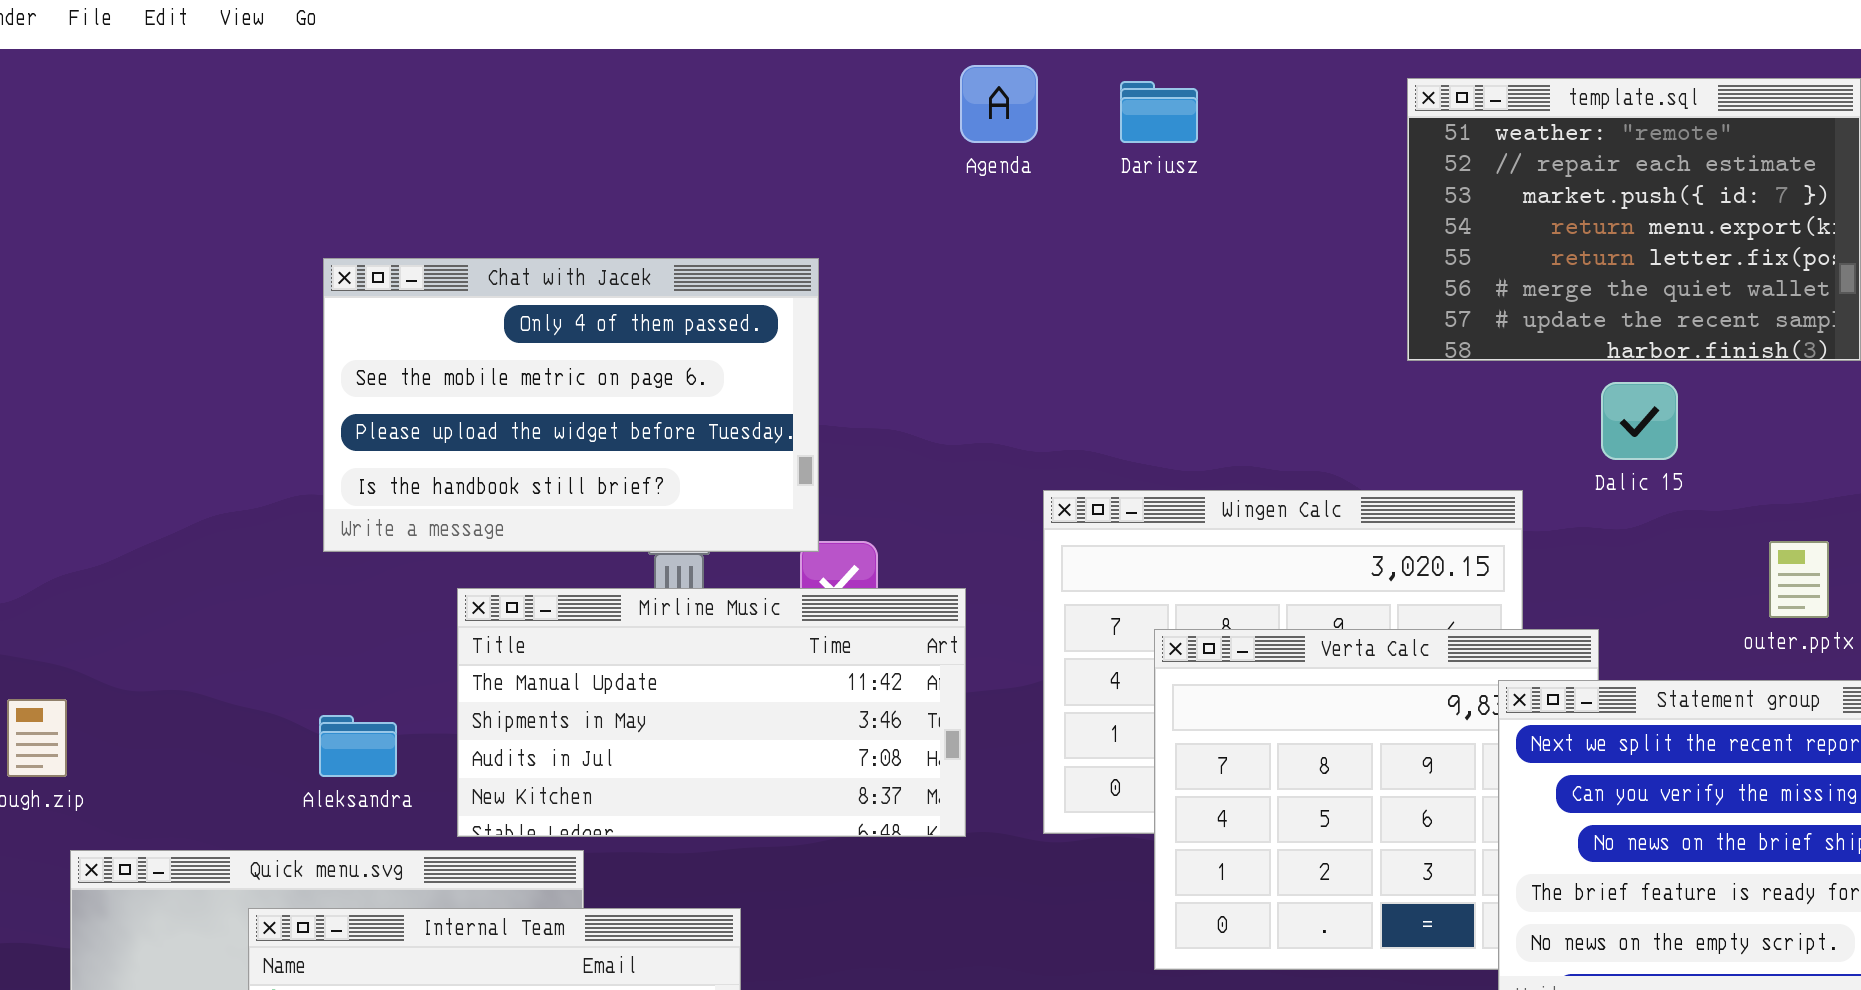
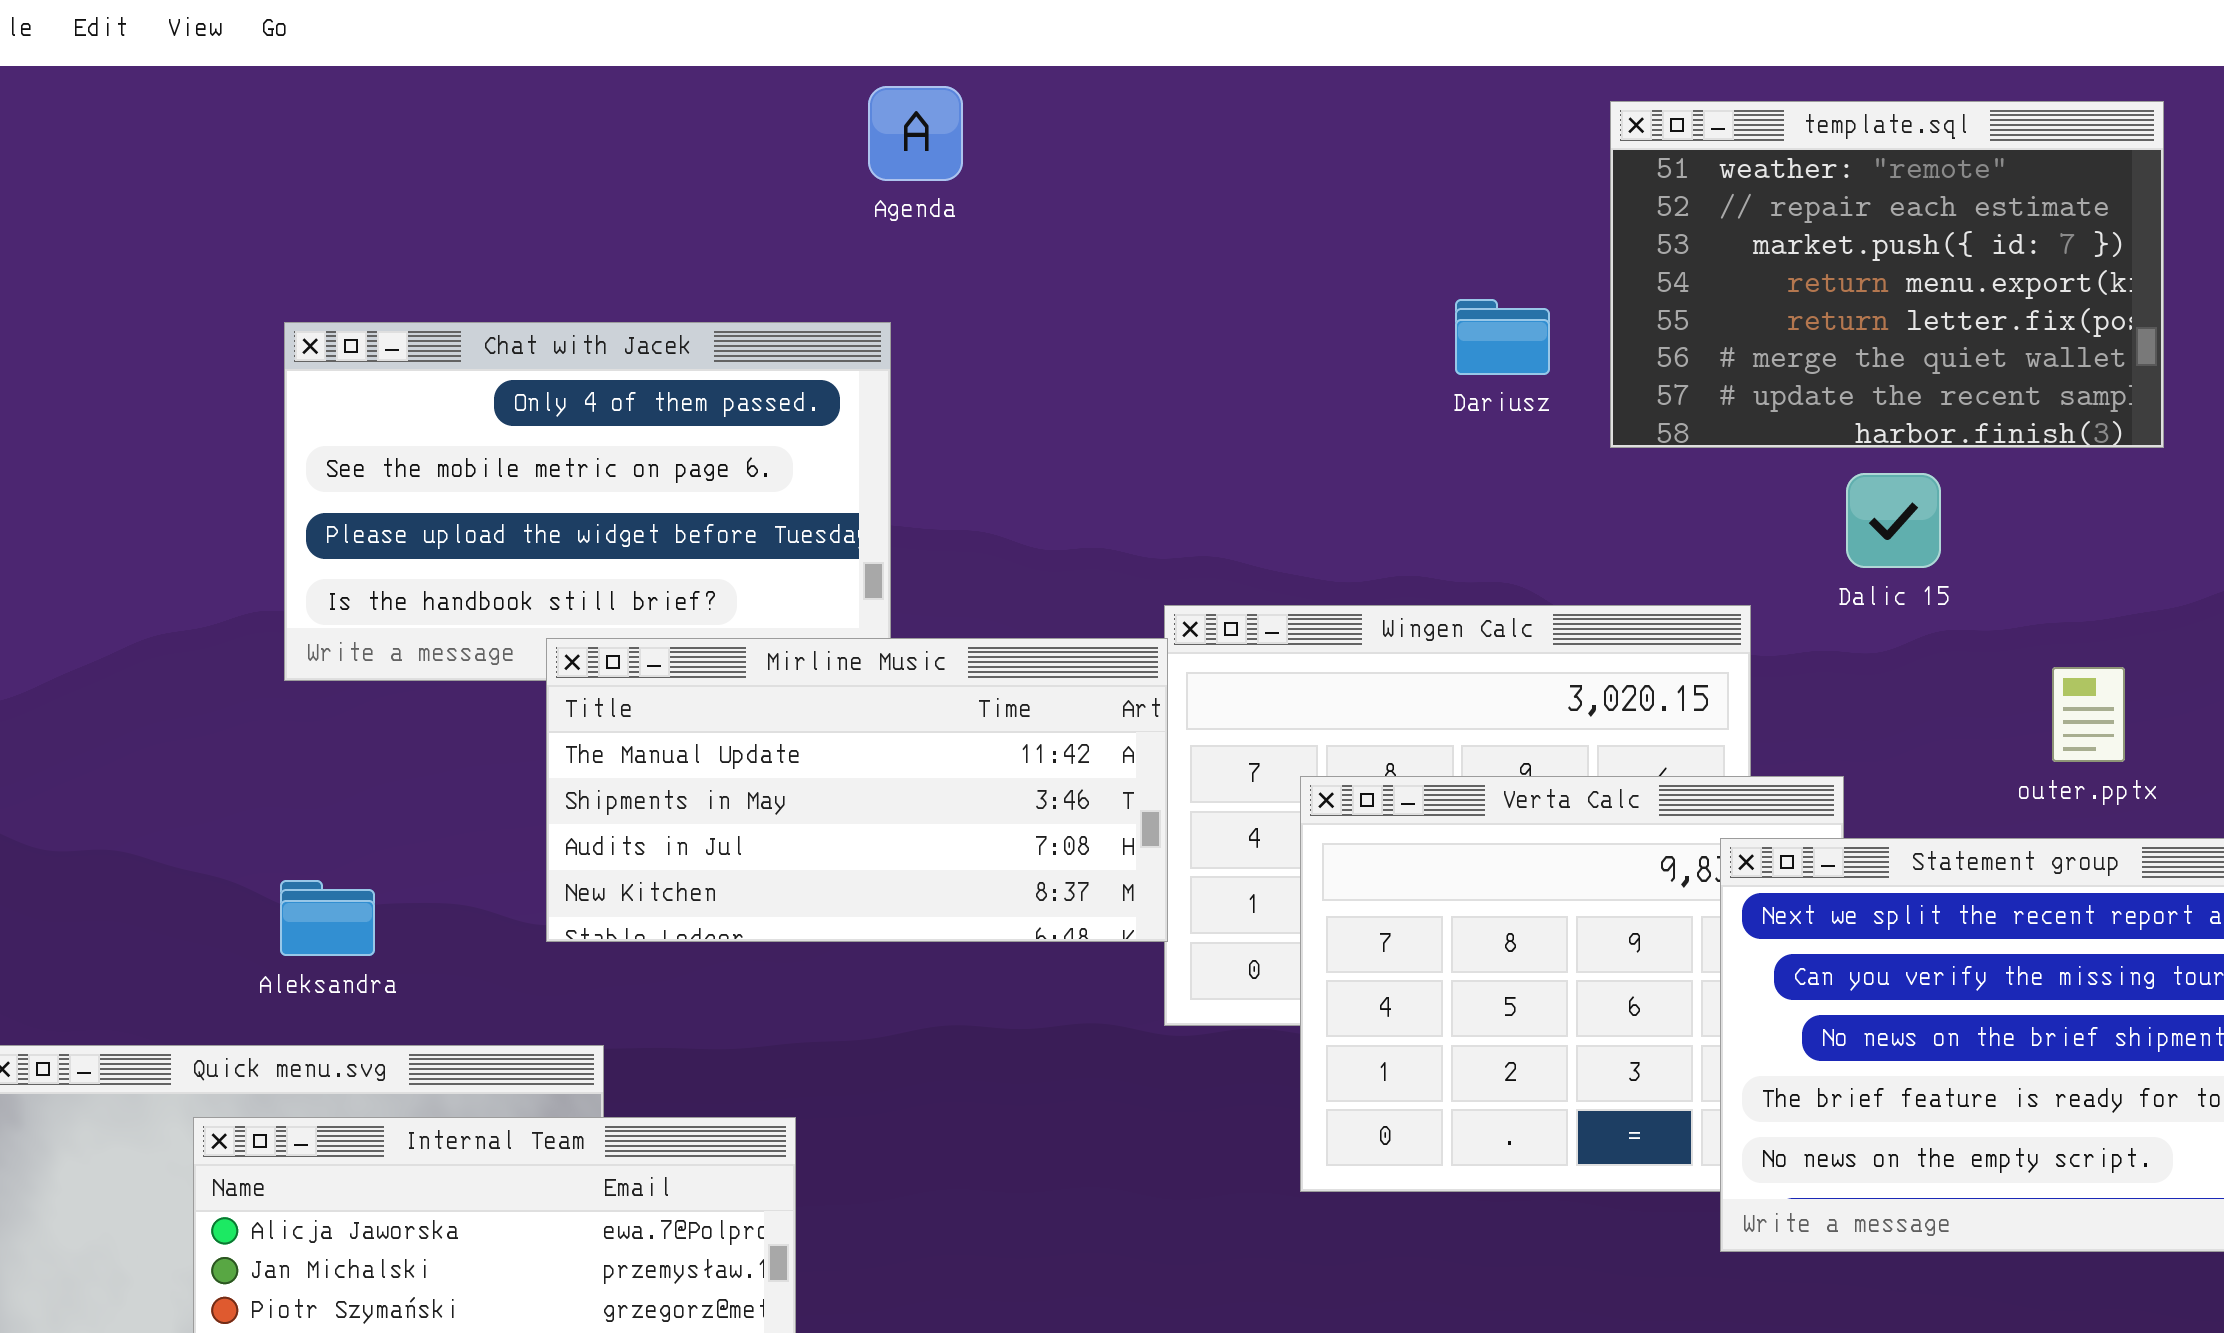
Agenda: [960,65,1038,143] -> [868,86,963,181], moved
Dariusz: [1120,81,1198,143] -> [1455,299,1550,375], moved
Mirline Music: [457,588,966,837] -> [546,638,1168,942], moved

